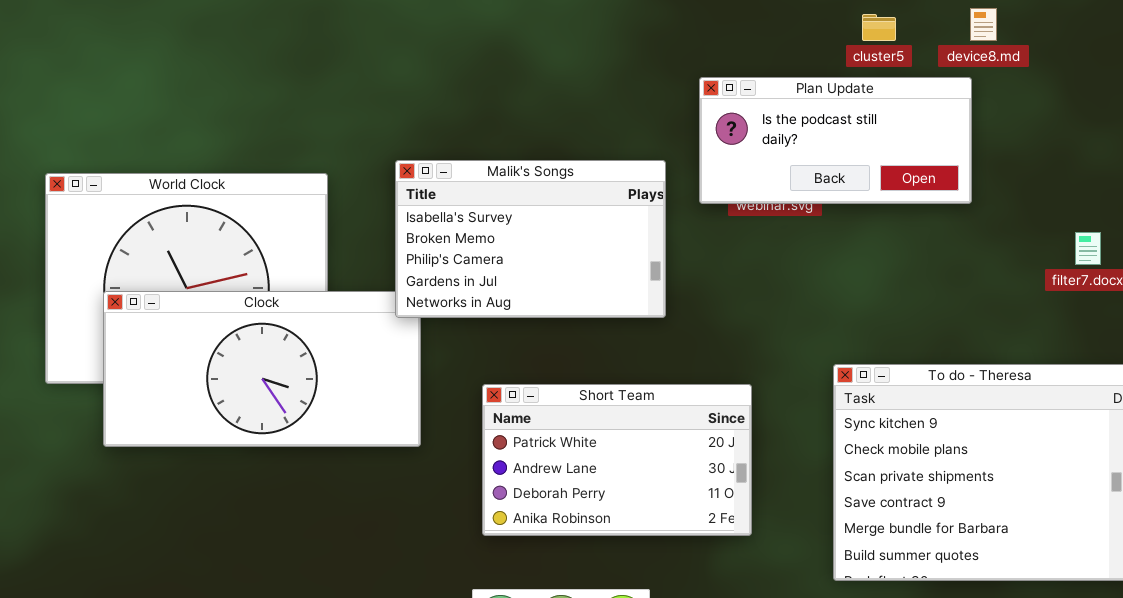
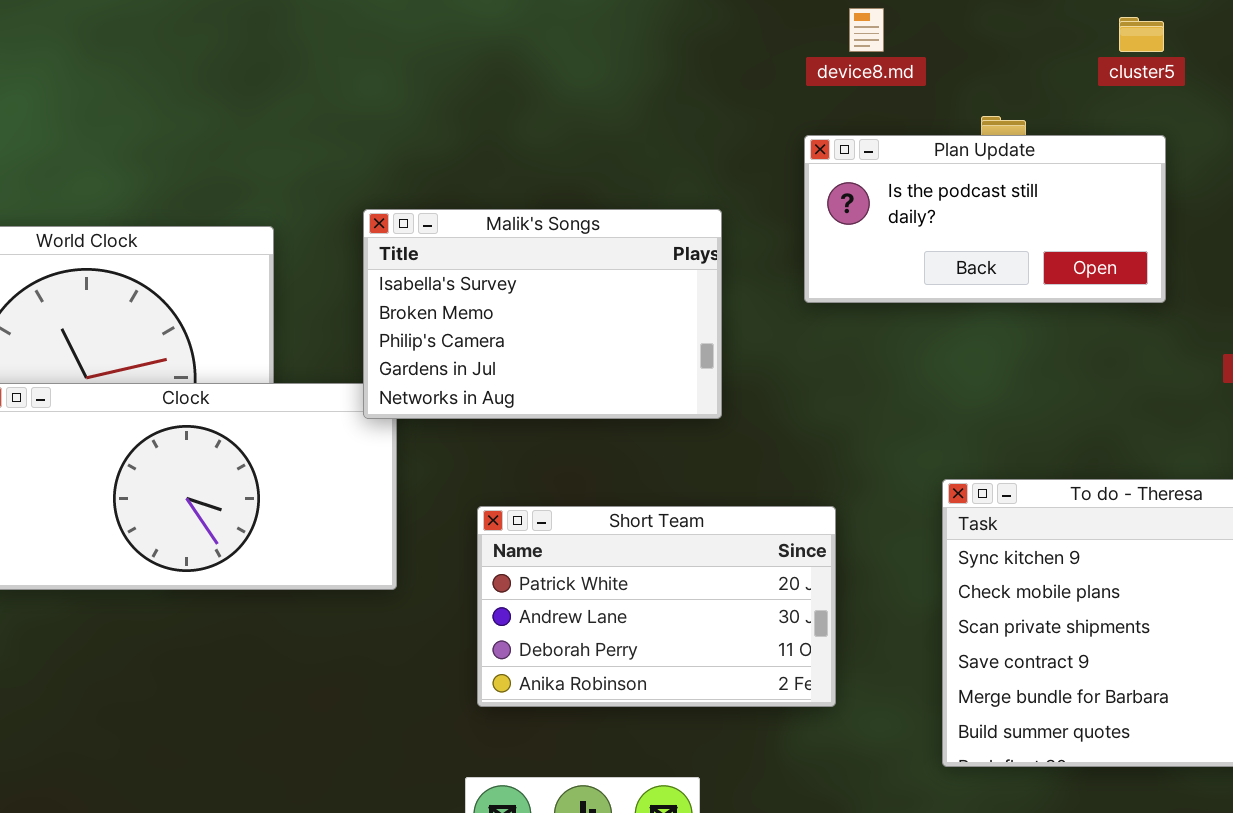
device8.md: [970,8,997,41] -> [849,8,884,52], moved
cluster5: [862,14,896,41] -> [1119,17,1164,52], moved
Plan Update: [699,77,972,204] -> [804,135,1166,303], moved

